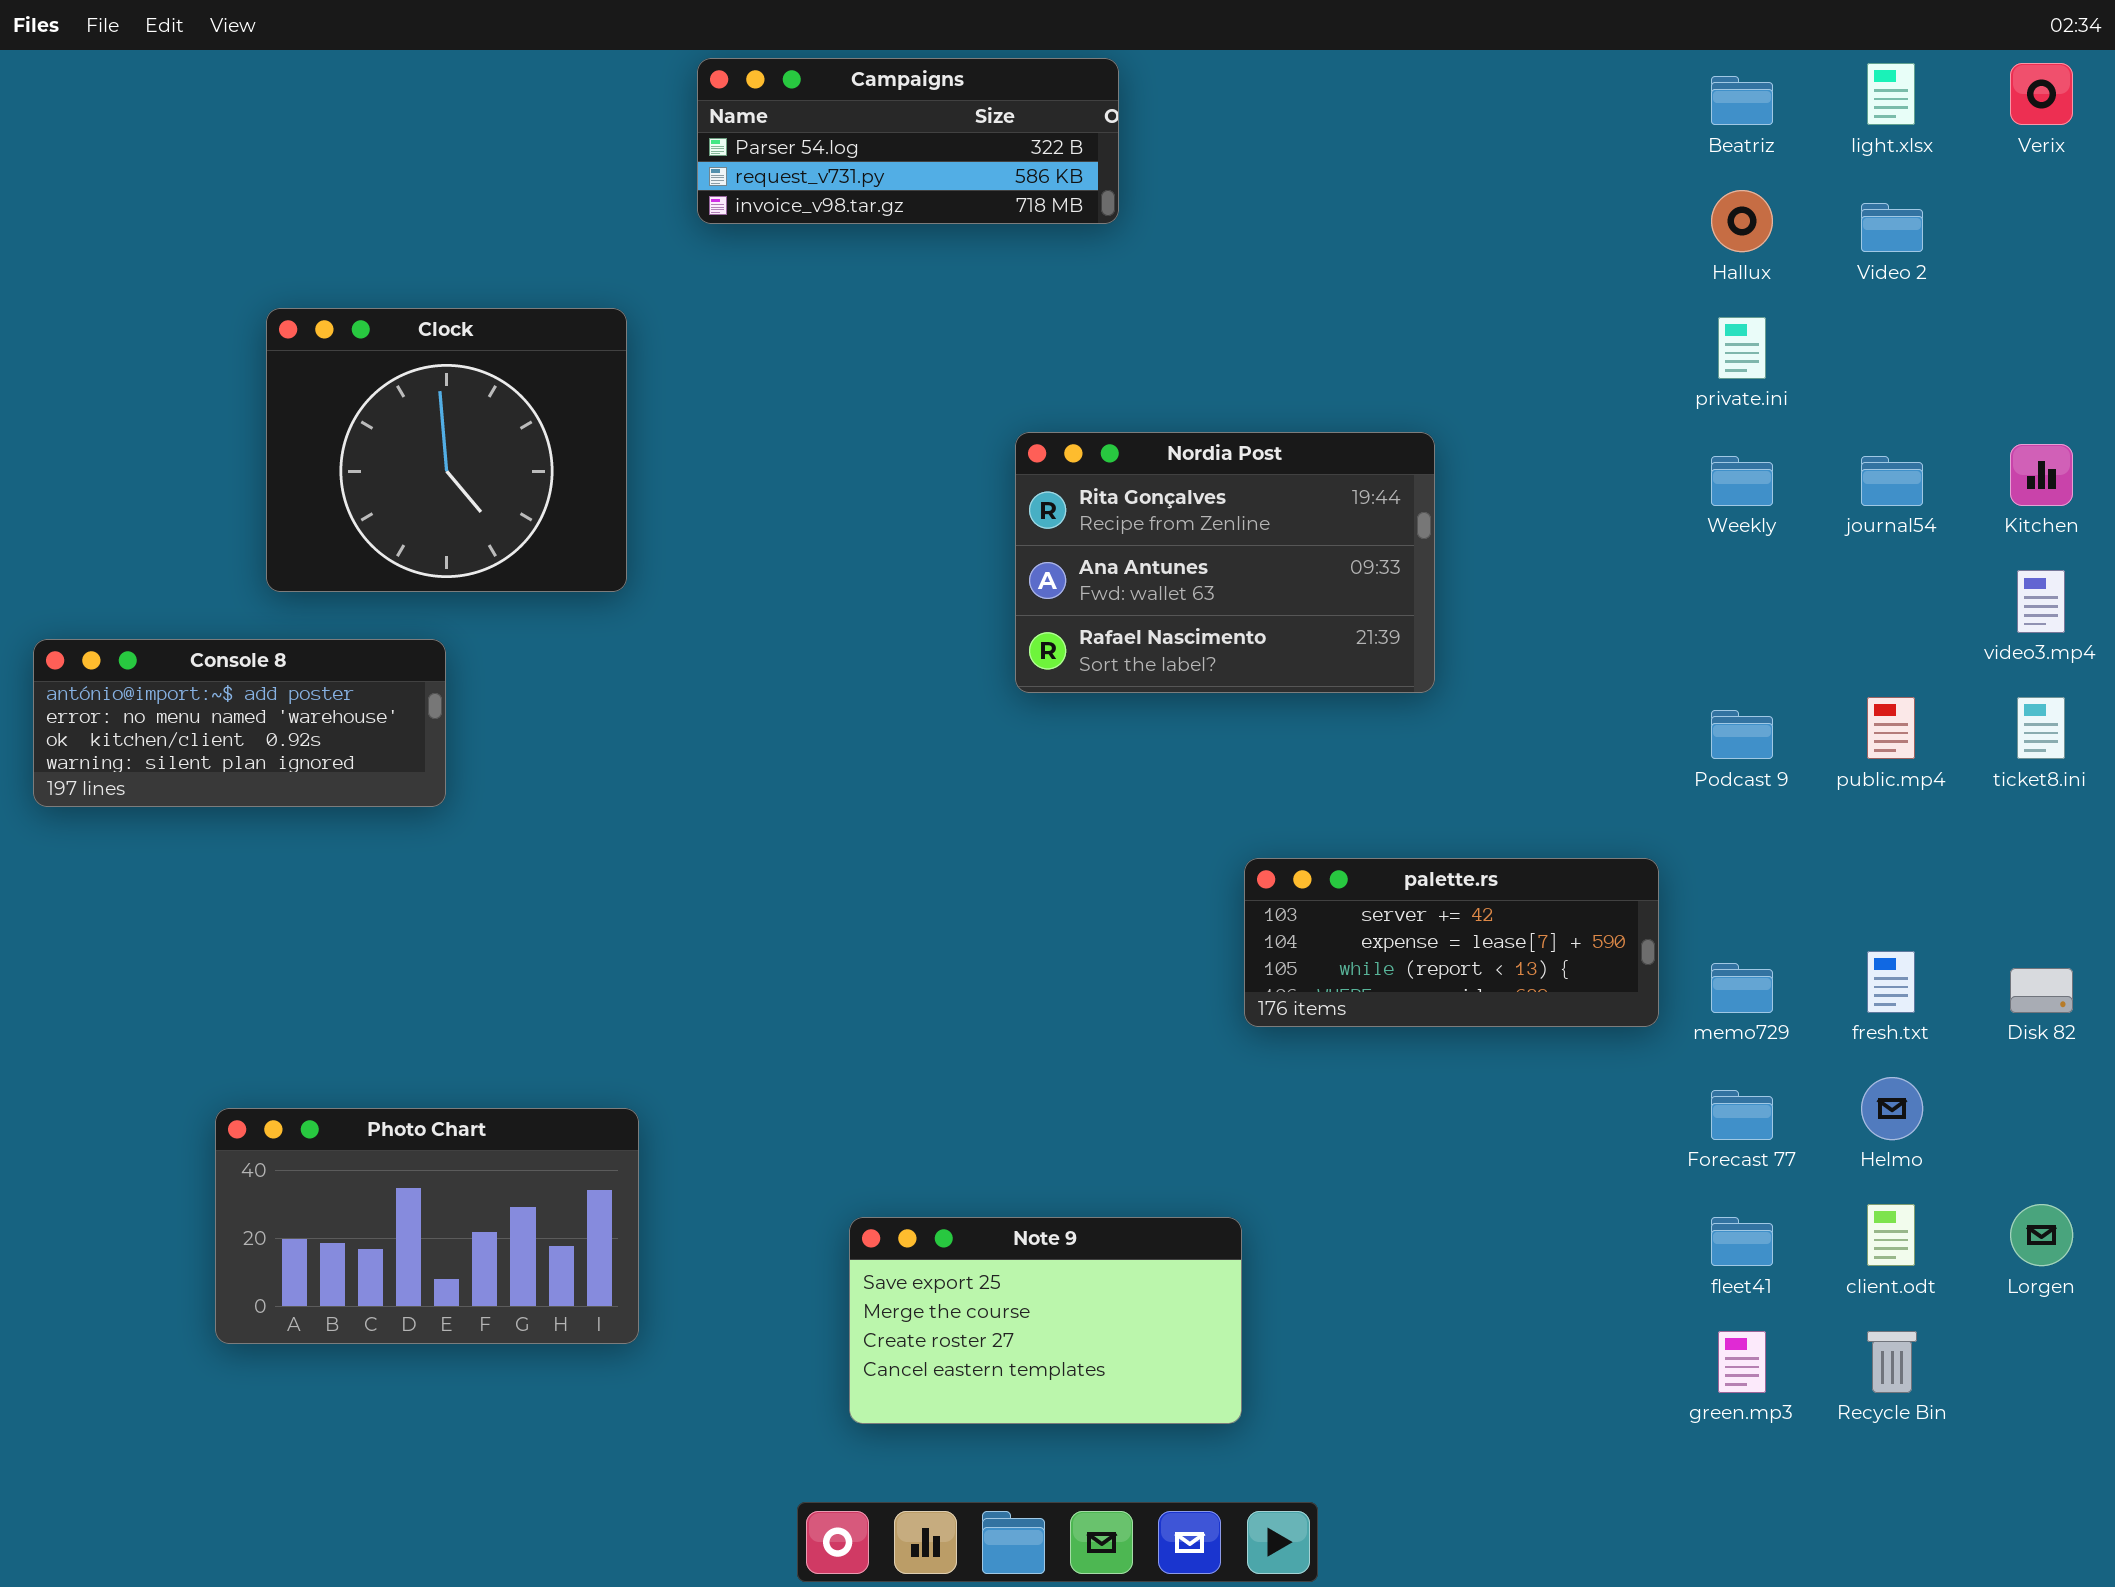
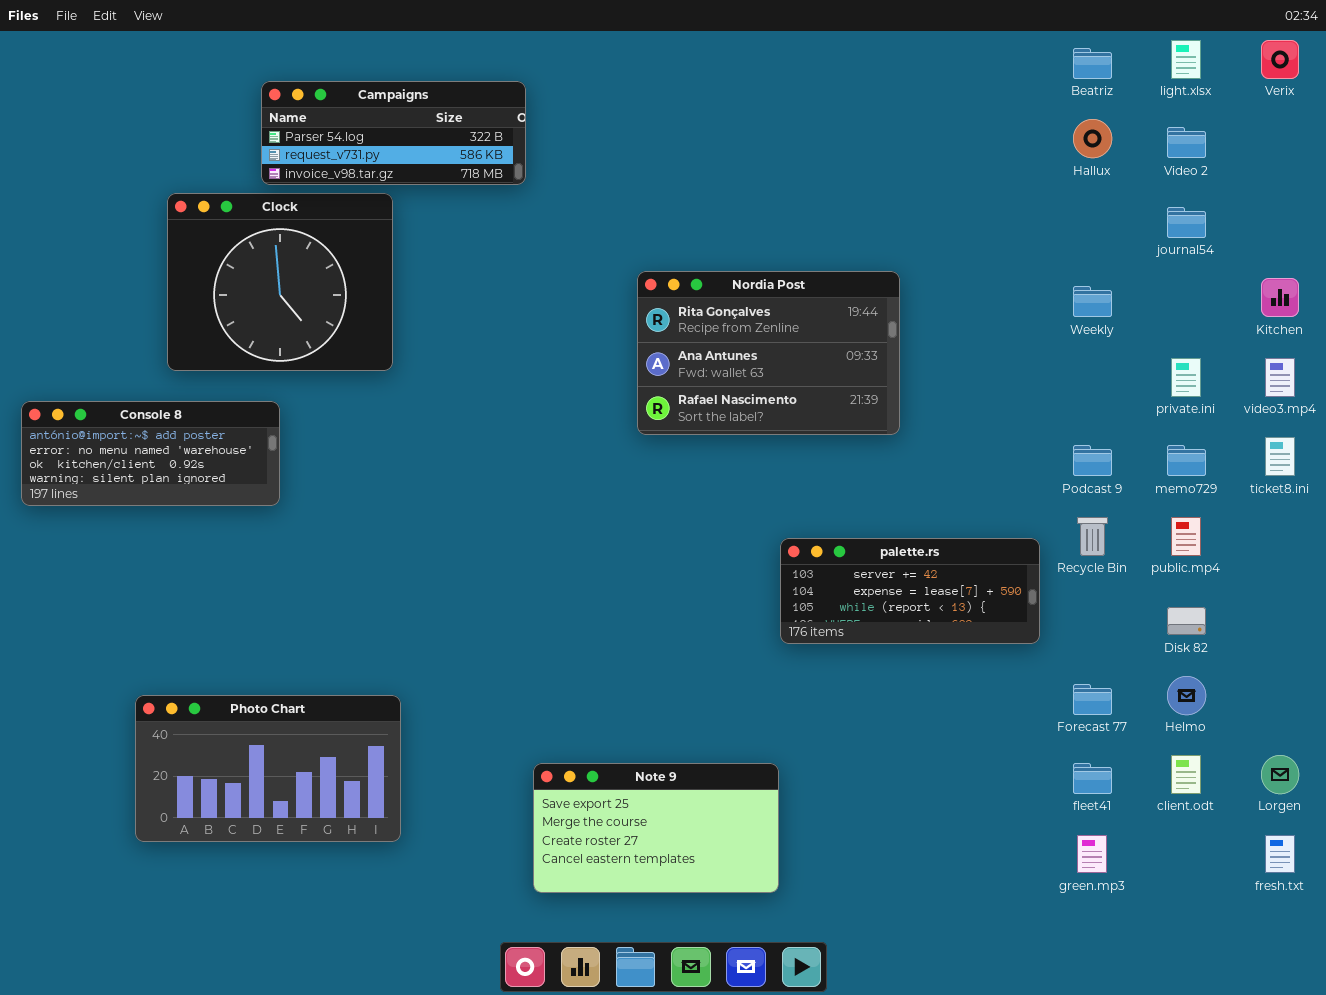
Campaigns: [697,58,1119,224] -> [261,81,526,185], moved
private.ini: [1718,317,1766,379] -> [1171,358,1201,397], moved
journal54: [1861,456,1923,506] -> [1167,207,1206,238], moved
public.mp4: [1867,697,1915,759] -> [1171,517,1201,556], moved
fresh.txt: [1867,951,1915,1013] -> [1265,835,1295,873], moved
memo729: [1711,963,1773,1013] -> [1167,445,1206,476], moved
Disk 82: [2010,968,2073,1013] -> [1167,607,1206,635], moved
Recycle Bin: [1867,1331,1917,1393] -> [1077,517,1108,556], moved

